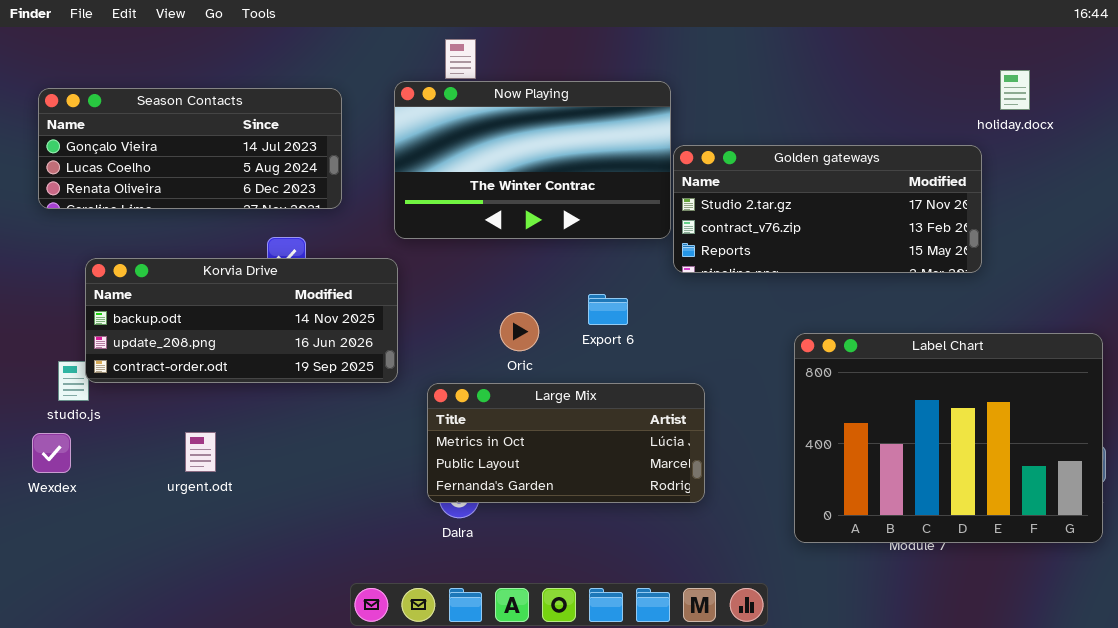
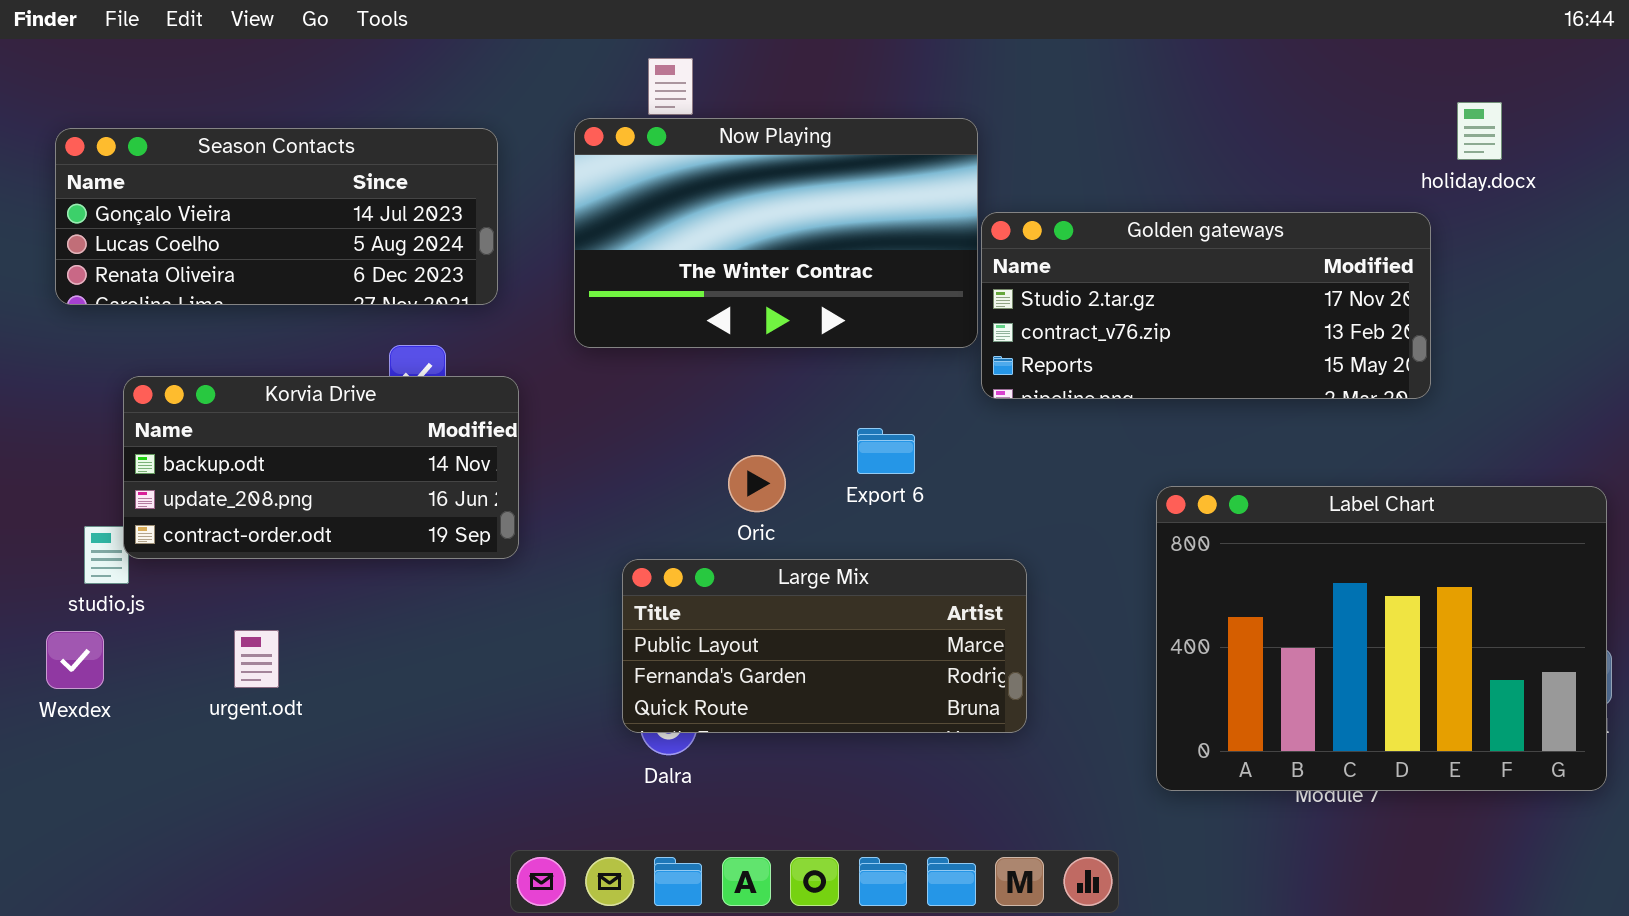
Korvia Drive: [85,258,398,383] -> [123,376,519,559], resized
Large Mix: [427,383,705,503] -> [622,559,1027,733], scrolled down 1 row
urgent.odt: [185,432,216,472] -> [234,630,279,688], moved

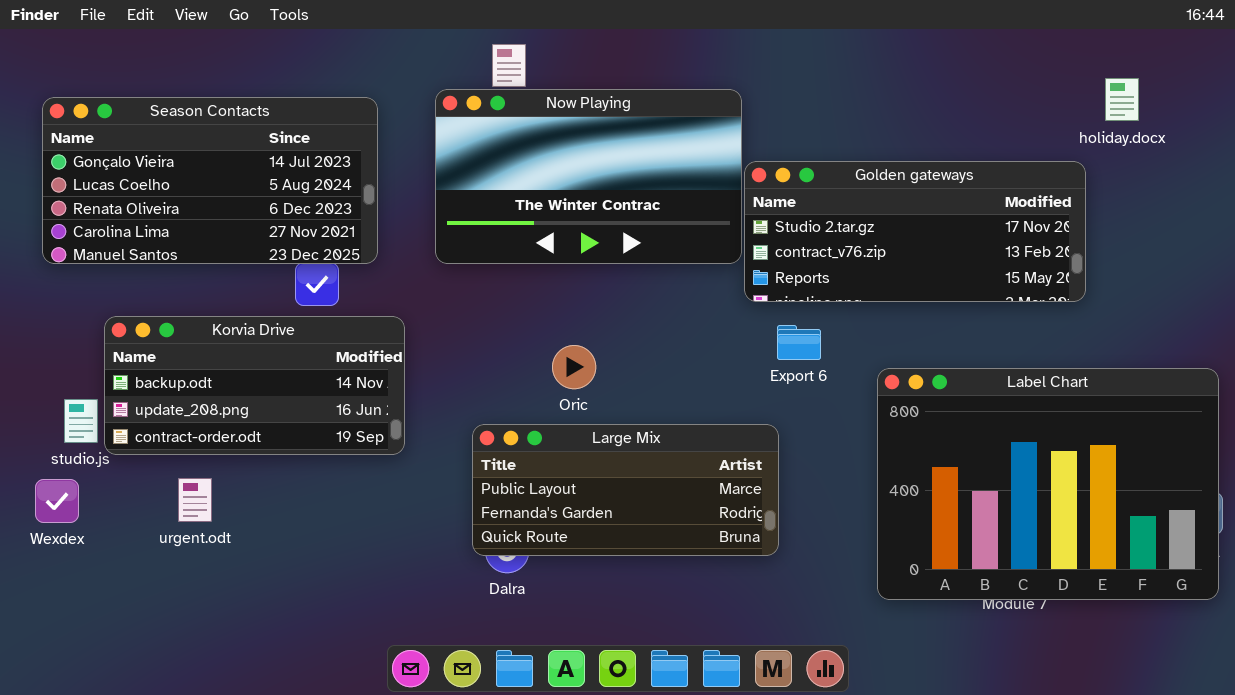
Season Contacts: [55,128,498,305] -> [42,97,378,264], resized
Korvia Drive: [123,376,519,559] -> [104,316,405,455], moved
Export 6: [857,428,915,474] -> [777,325,821,360], moved

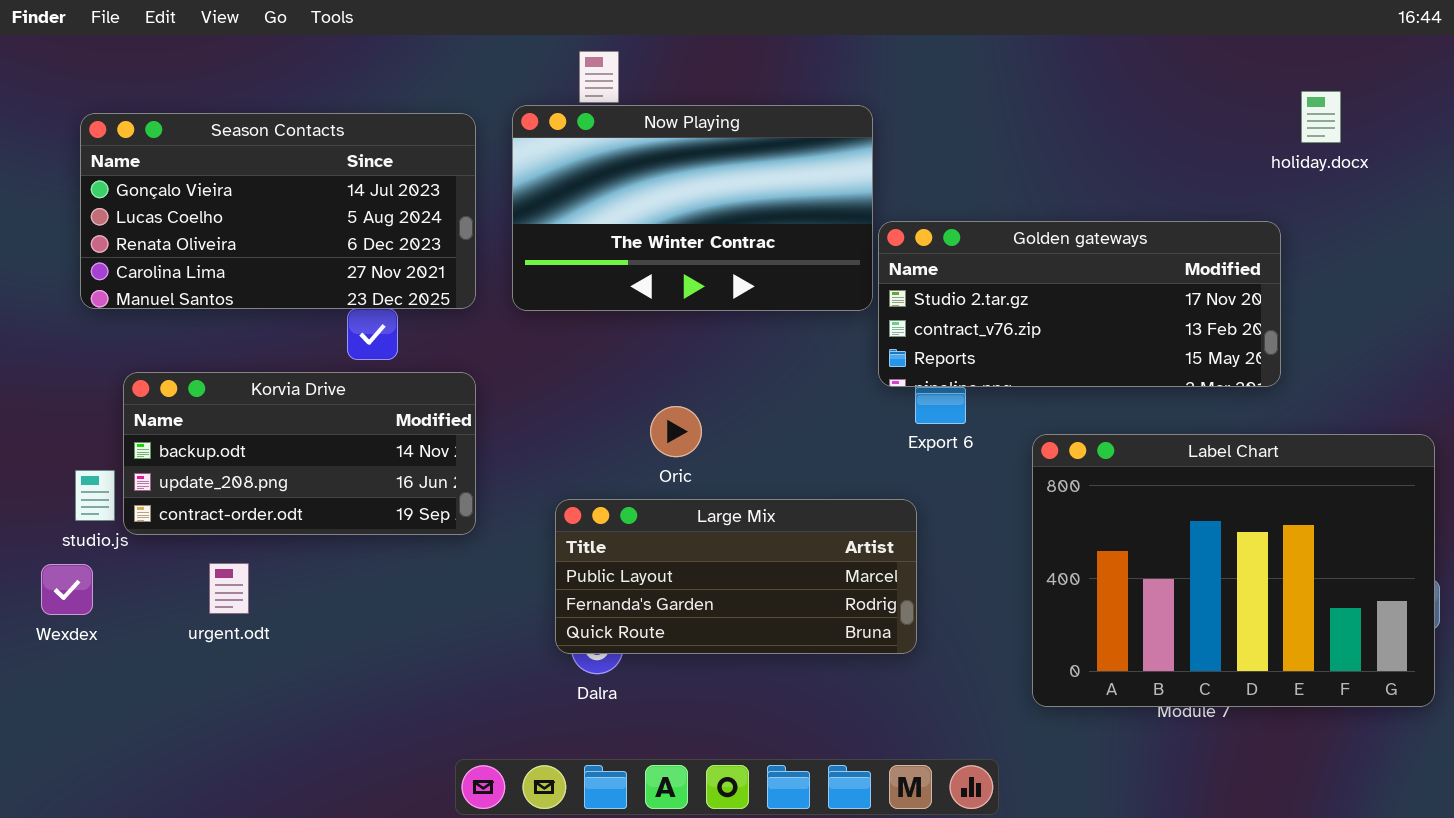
Season Contacts: [42,97,378,264] -> [80,113,476,309], moved
Golden gateways: [744,161,1086,302] -> [878,221,1281,387], moved

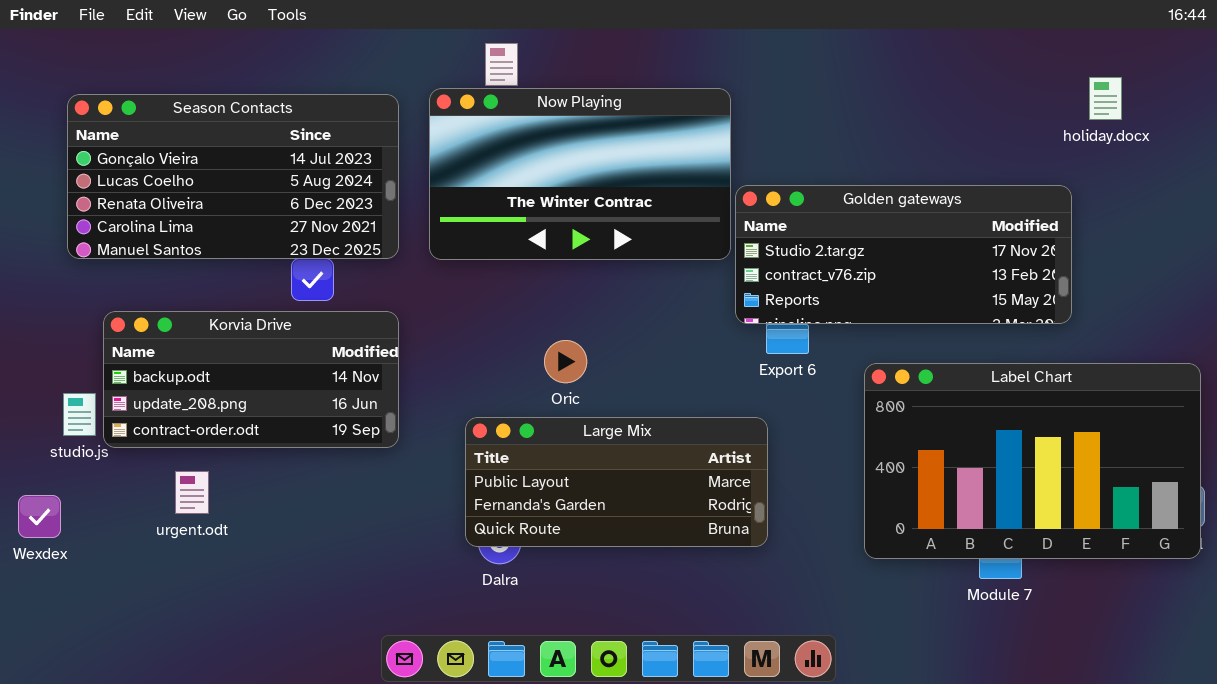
Label Chart: [1032,434,1435,707] -> [864,363,1201,559], resized
Wexdex: [41,564,93,615] -> [18,495,61,538], moved

